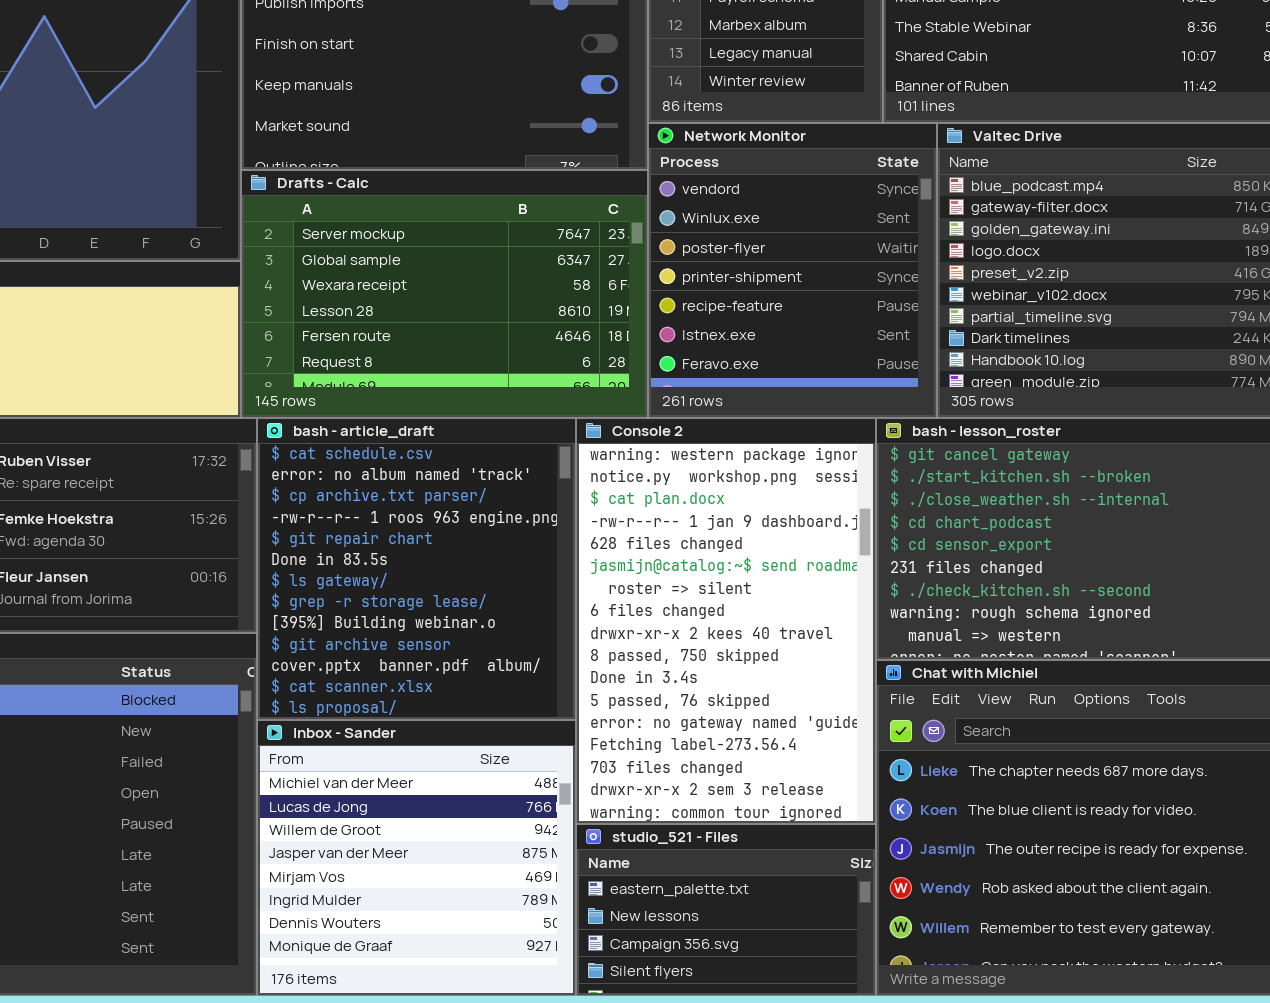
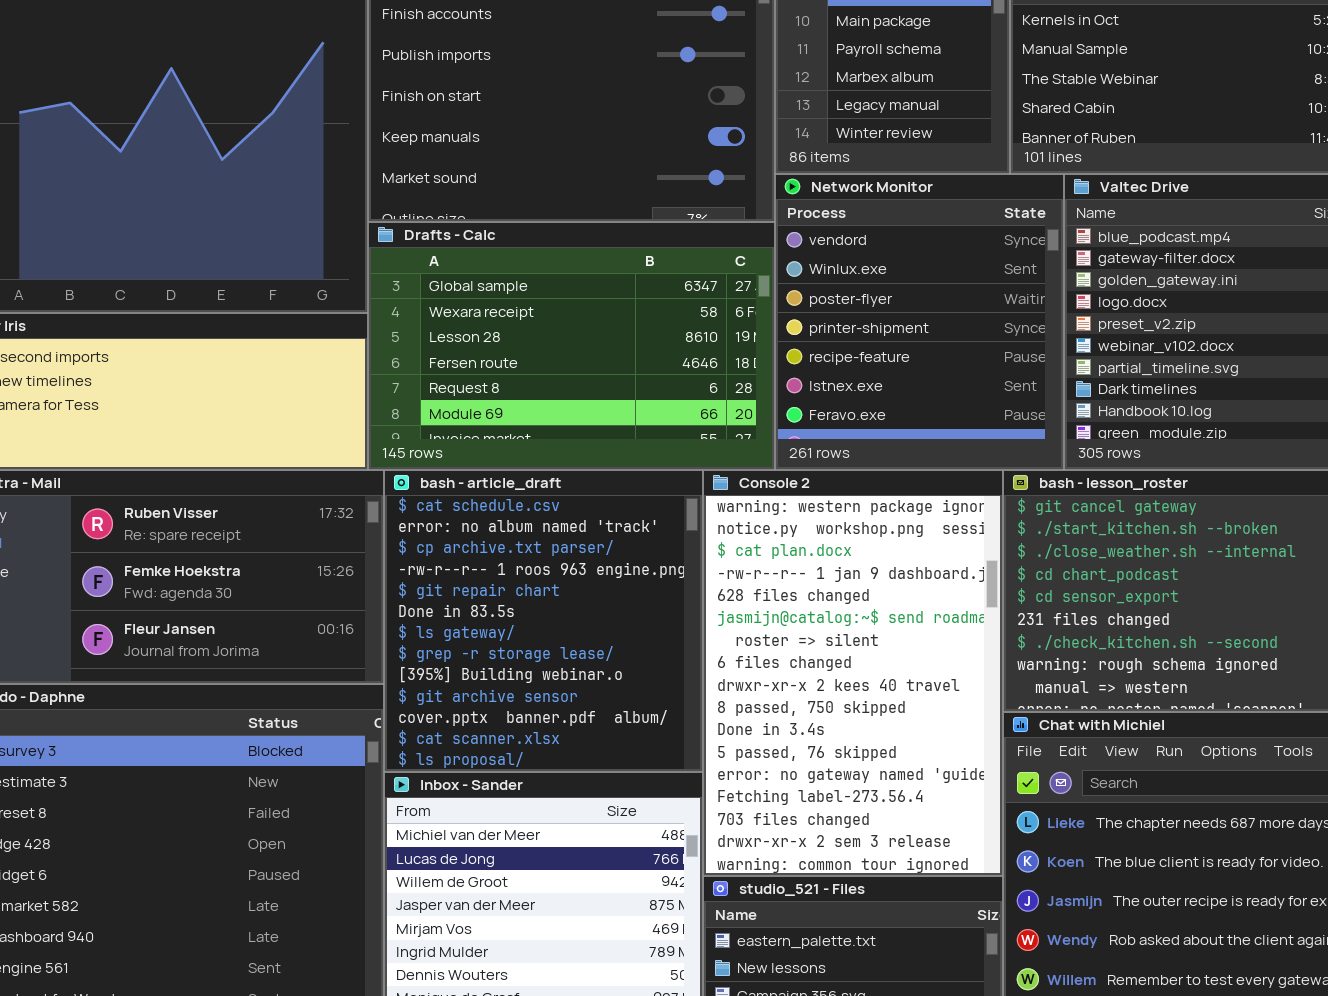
Drafts - Calc: [241,170,648,418] -> [368,222,775,470], scrolled down 1 row

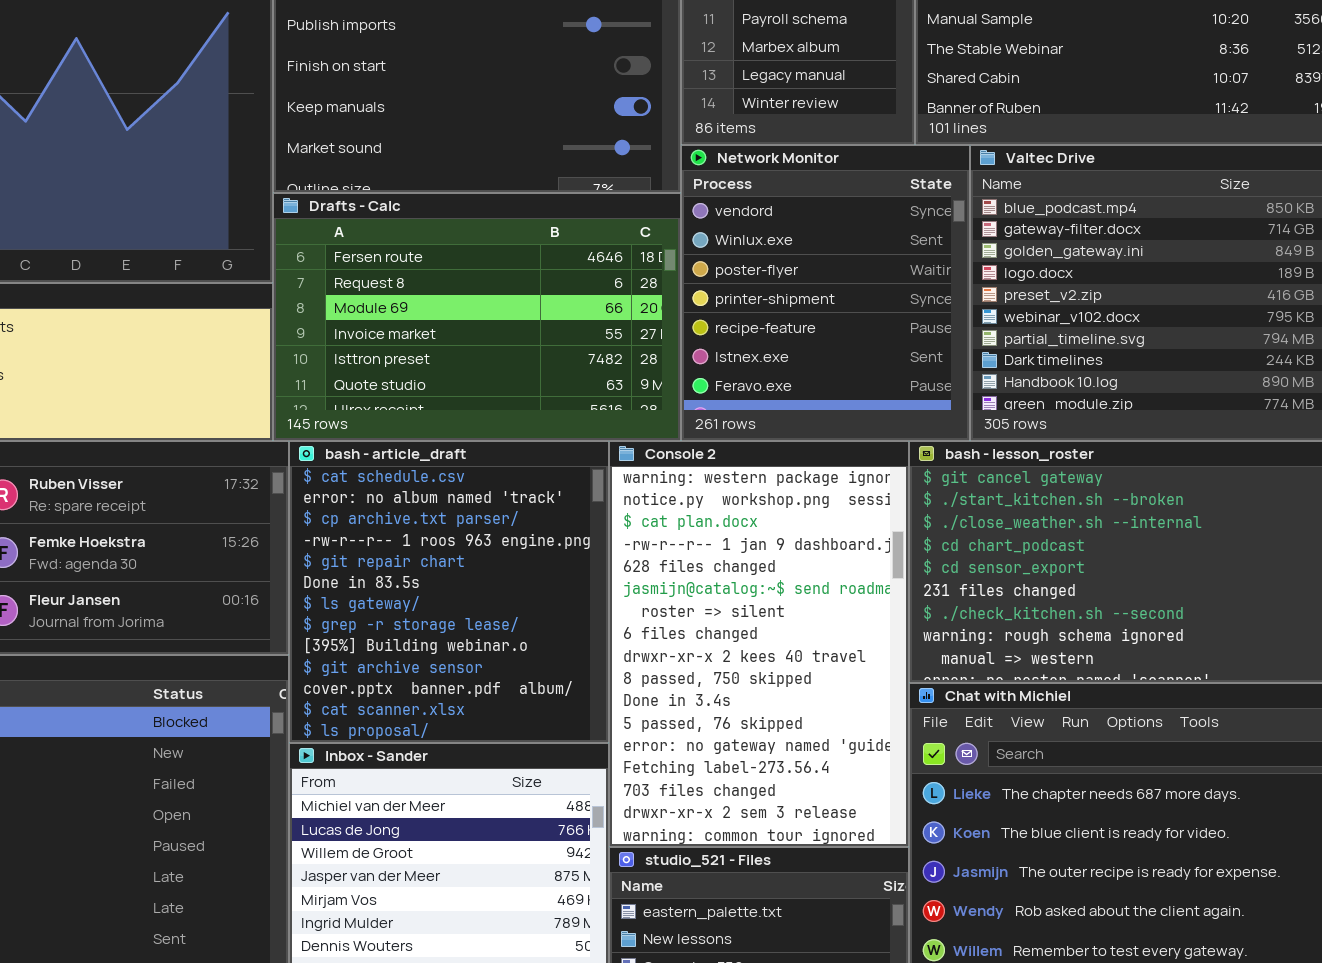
Drafts - Calc: [368,222,775,470] -> [273,193,681,441], scrolled down 3 rows

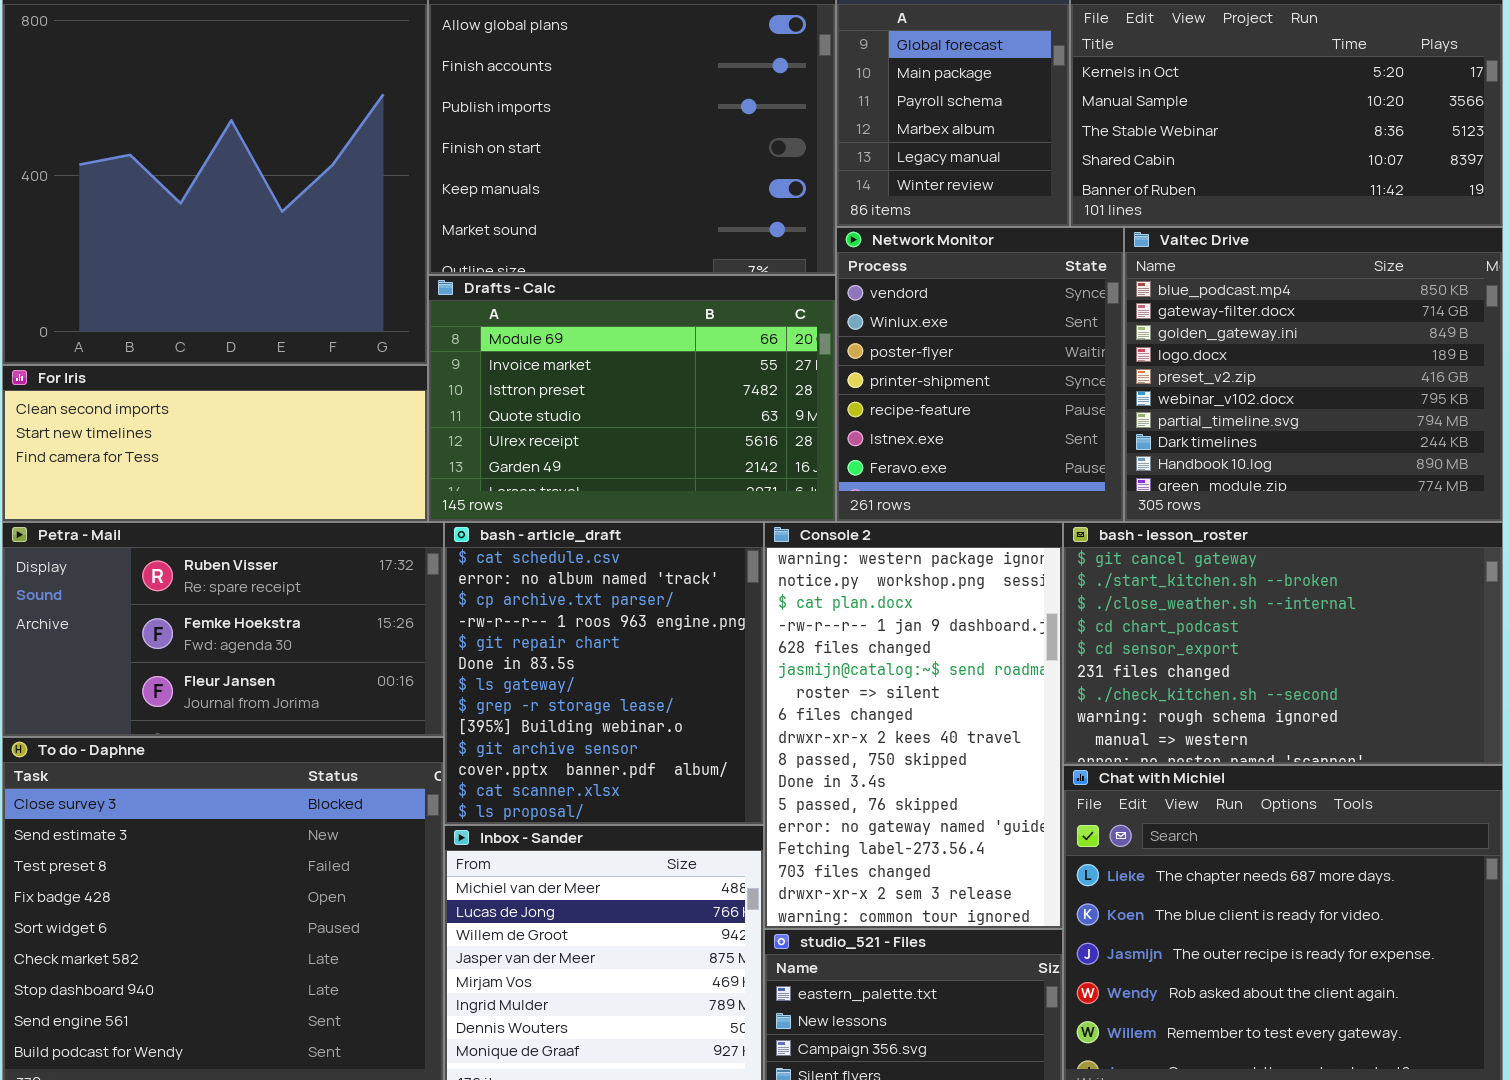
Drafts - Calc: [273,193,681,441] -> [428,275,836,522], scrolled down 2 rows

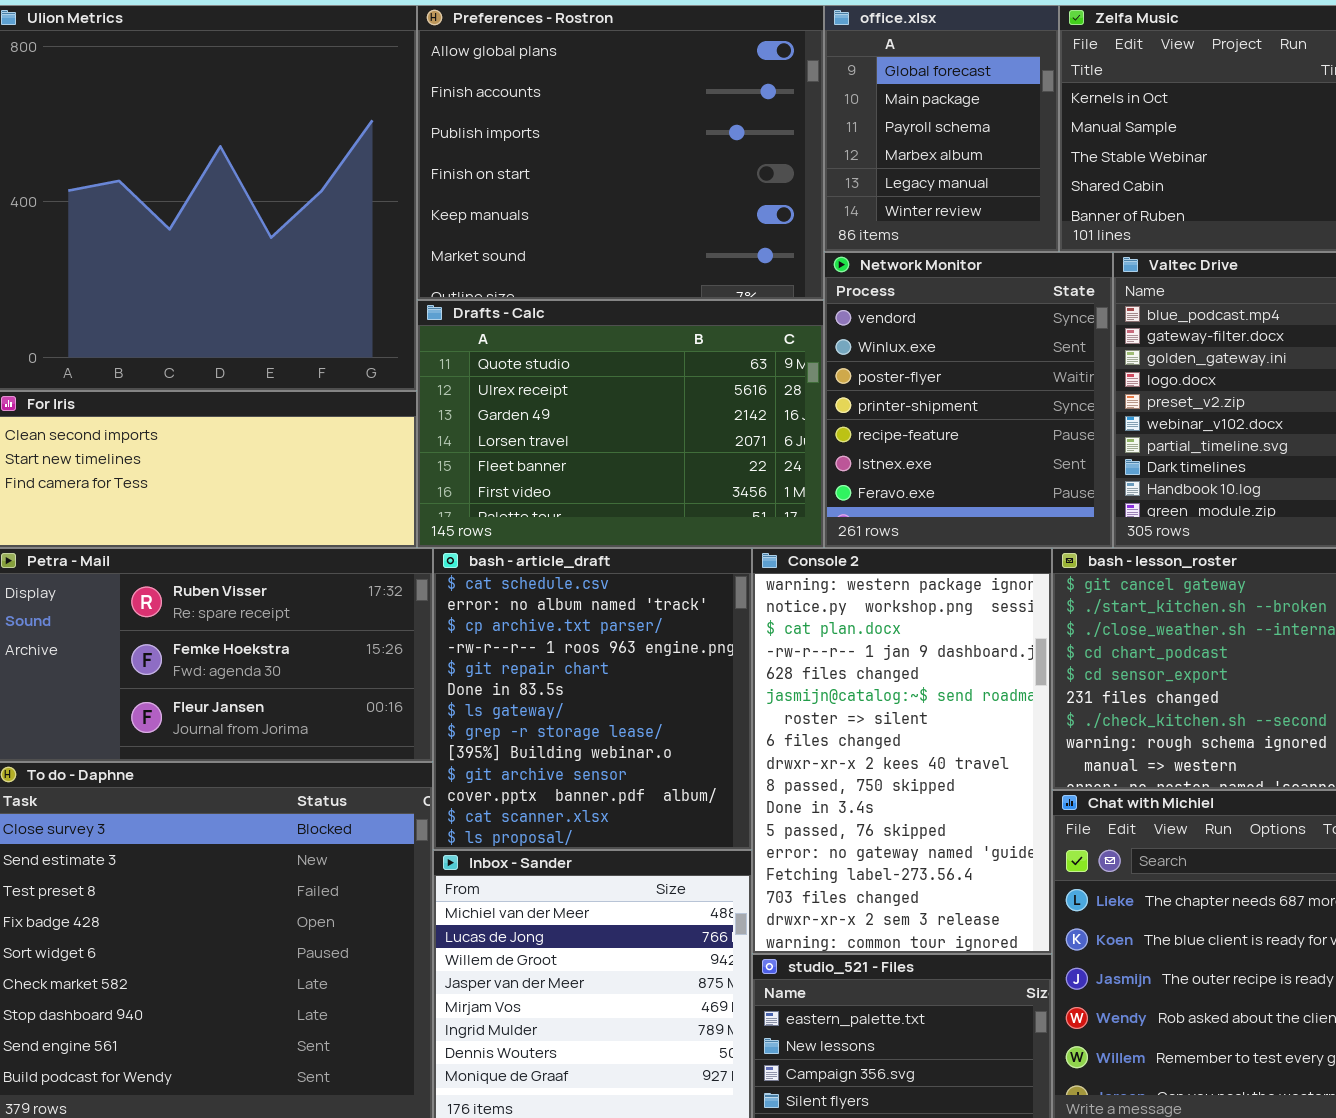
Drafts - Calc: [428,275,836,522] -> [417,300,824,548], scrolled down 3 rows

